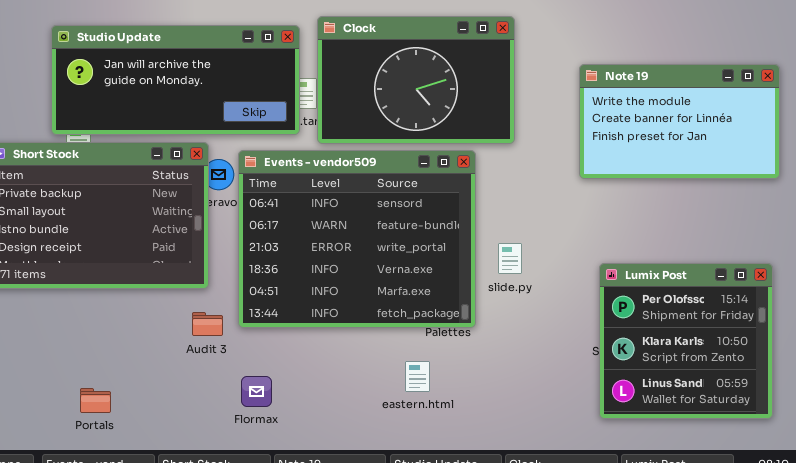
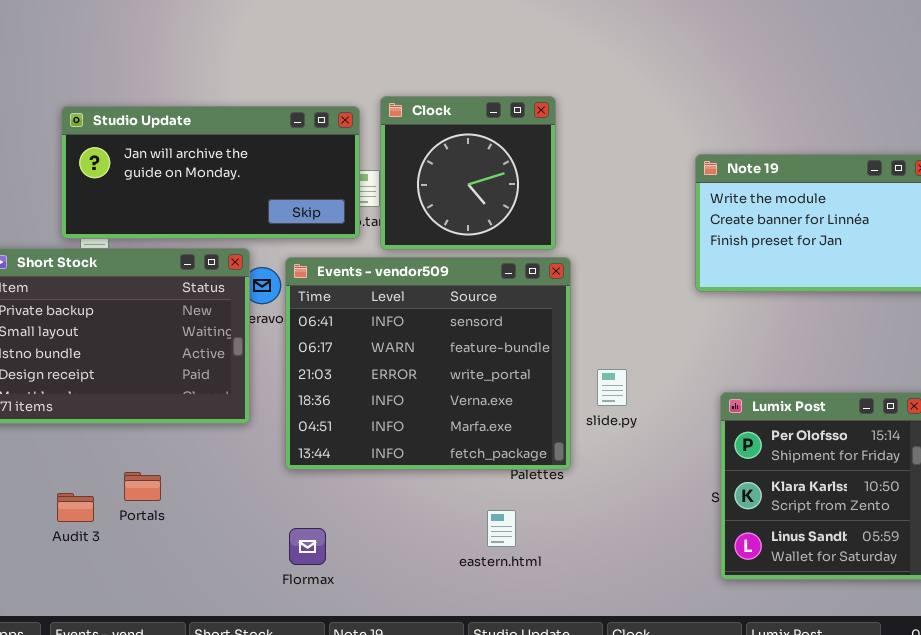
Clock: [317,16,515,144] -> [380,96,556,250], resized
Audit 3: [192,312,223,336] -> [57,493,94,522], moved
Portals: [80,388,111,413] -> [124,472,161,501], moved

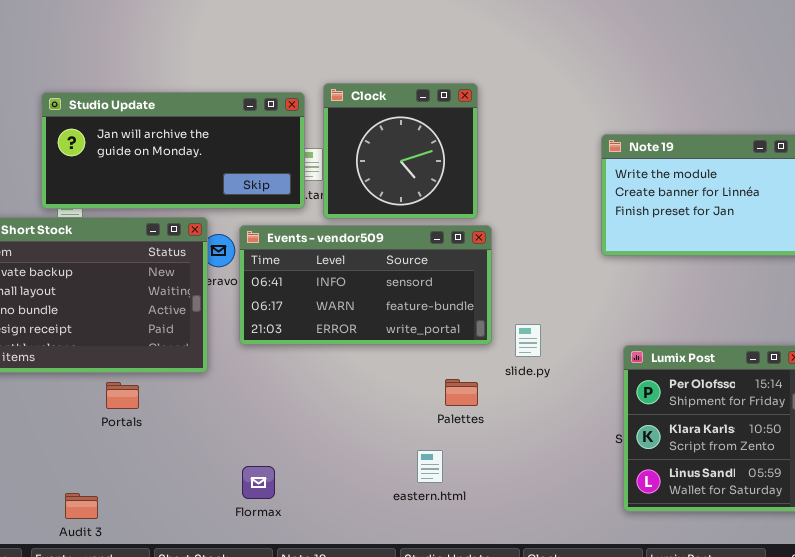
Events - vendor509: [285,257,571,470] -> [239,225,492,345], resized
Portals: [124,472,161,501] -> [106,382,139,409], moved
Audit 3: [57,493,94,522] -> [65,493,98,519], moved

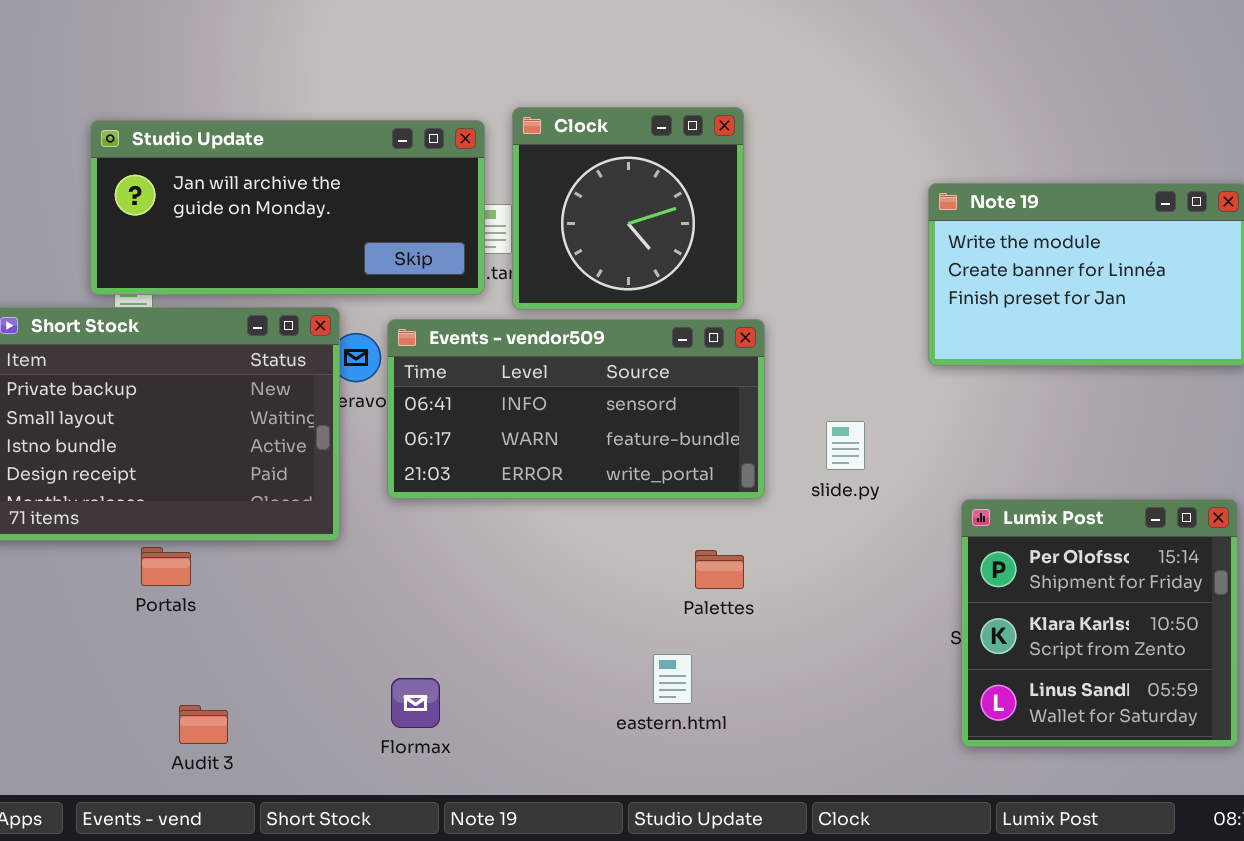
slide.py: [515,324,541,357] -> [826,421,865,470], moved
Portals: [106,382,139,409] -> [141,547,191,586], moved
Audit 3: [65,493,98,519] -> [179,705,228,744], moved

